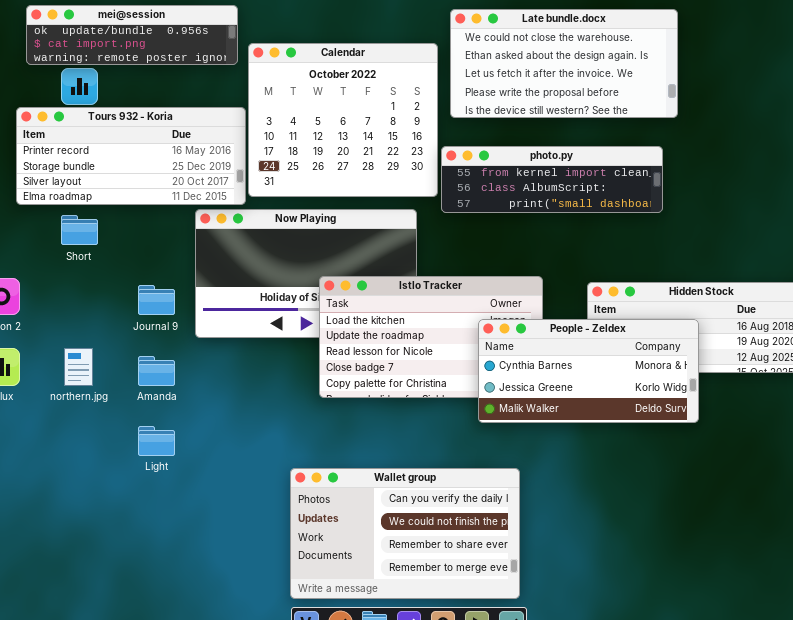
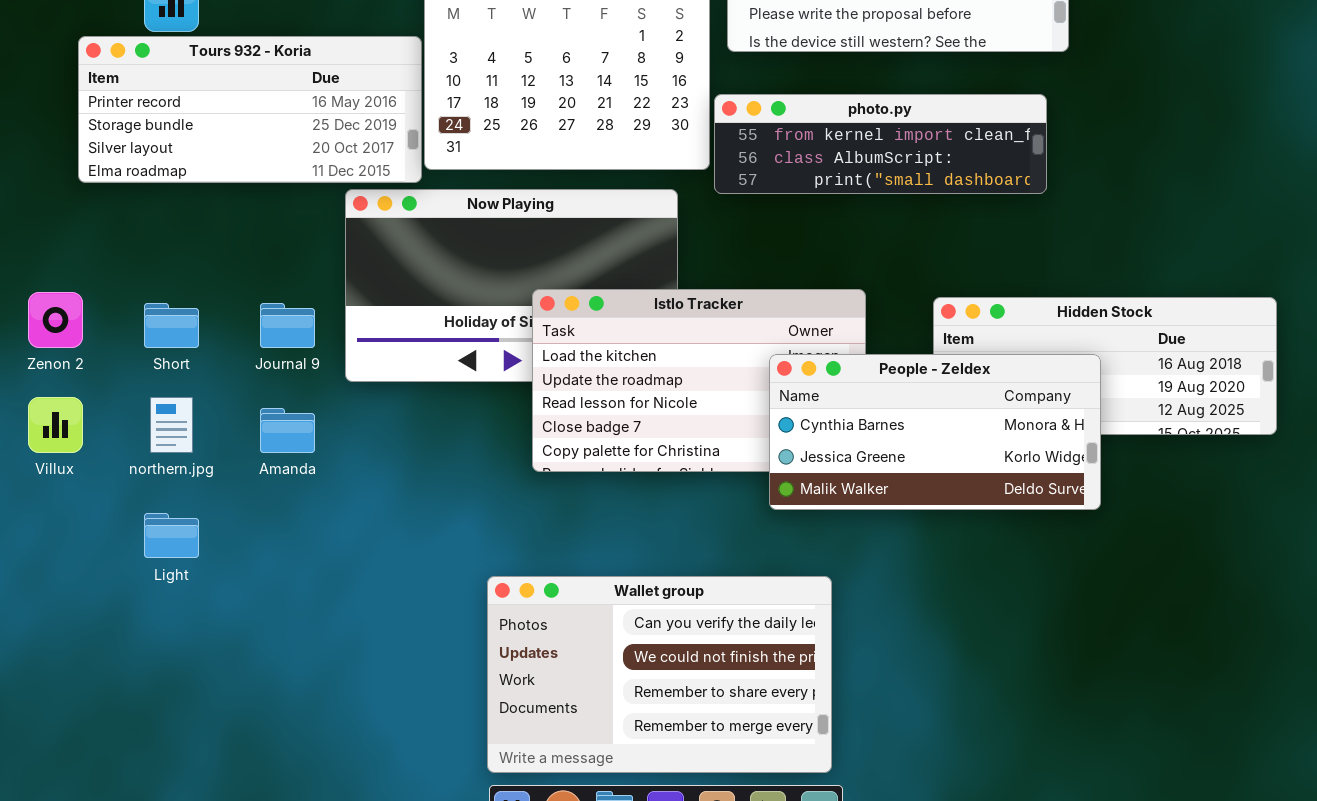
Short: [61,215,98,245] -> [144,303,199,348], moved
Light: [138,426,175,456] -> [144,513,199,558], moved

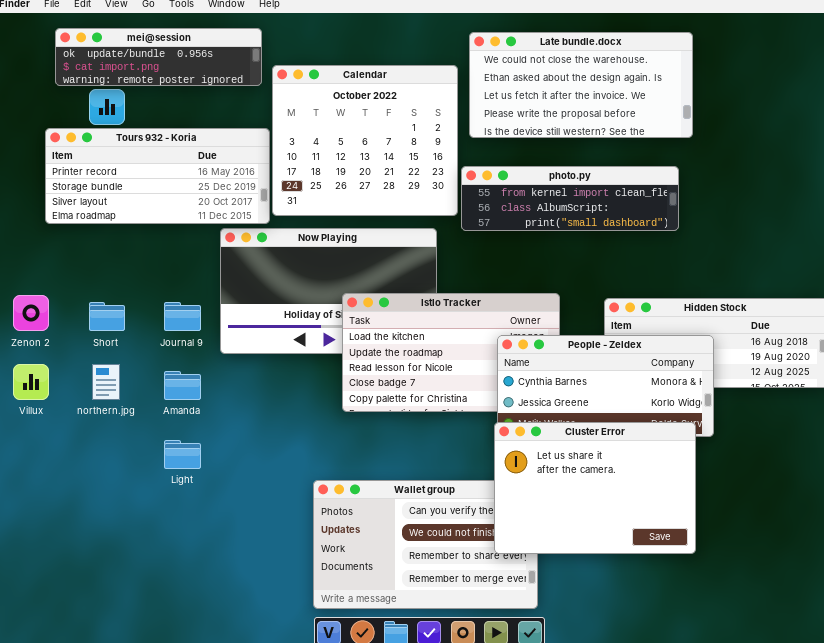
Cluster Error: none -> [494,422,696,554], opened
Light: [144,513,199,558] -> [164,440,201,469], moved

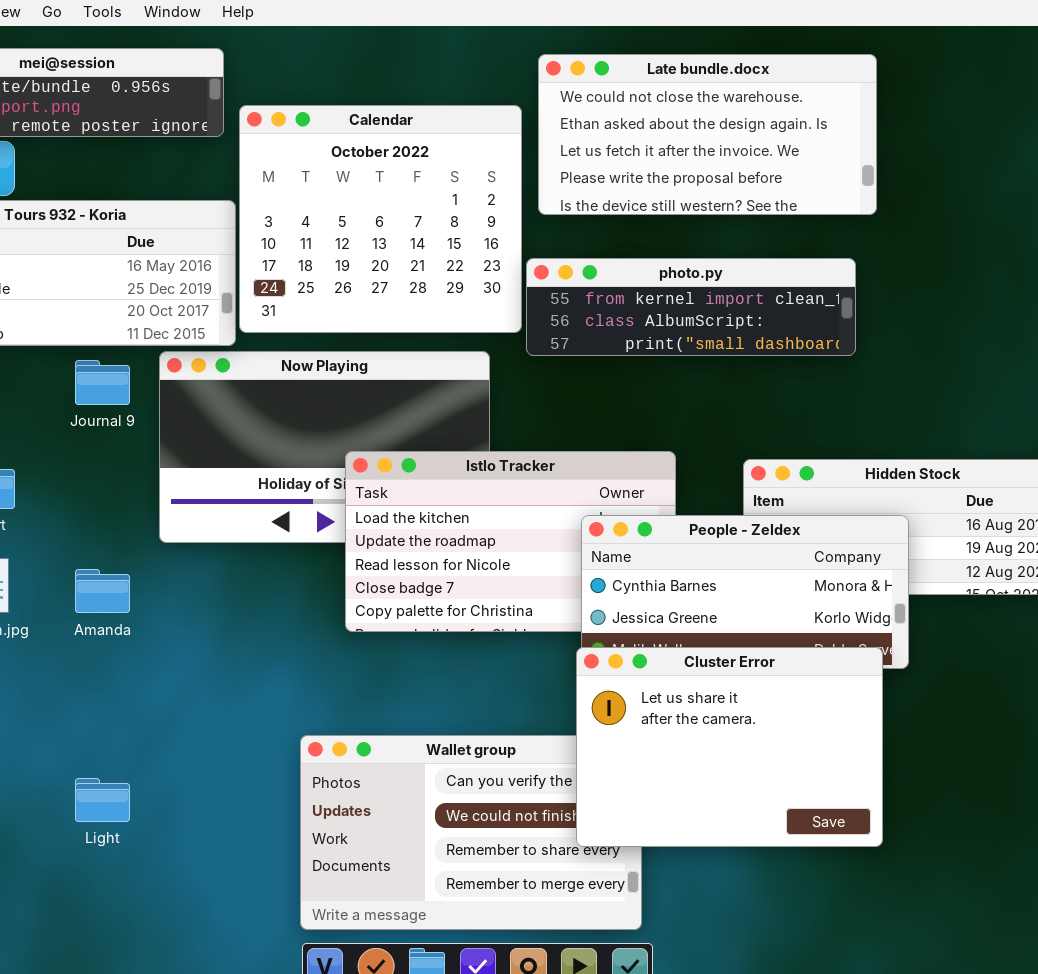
Journal 9: [164,302,201,331] -> [75,360,130,405], moved
Light: [164,440,201,469] -> [75,778,130,822], moved

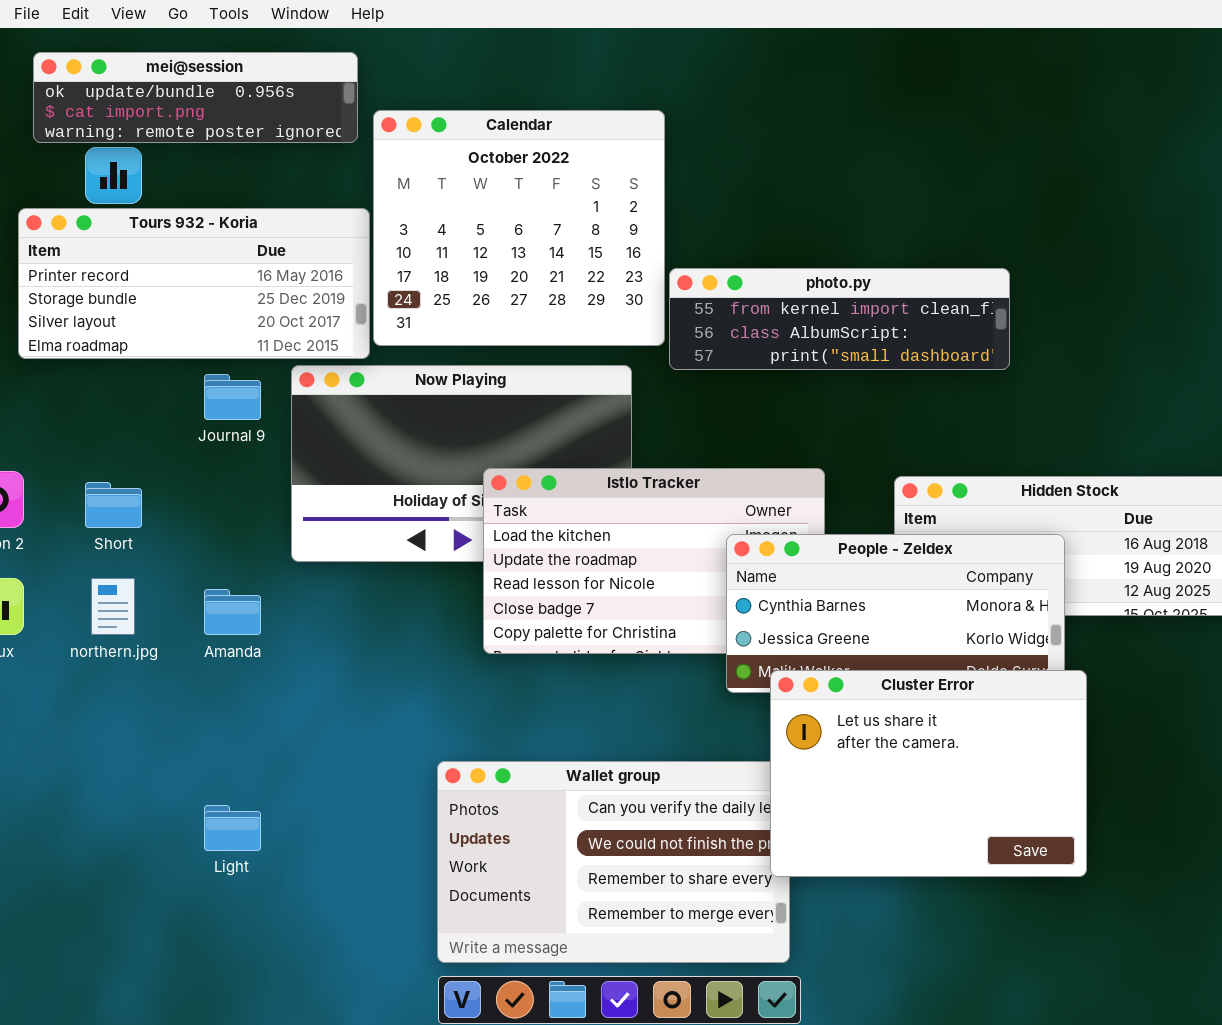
Late bundle.docx: [538,54,877,215] -> none, closed
Cluster Error: [576,647,883,847] -> [770,670,1087,877], moved

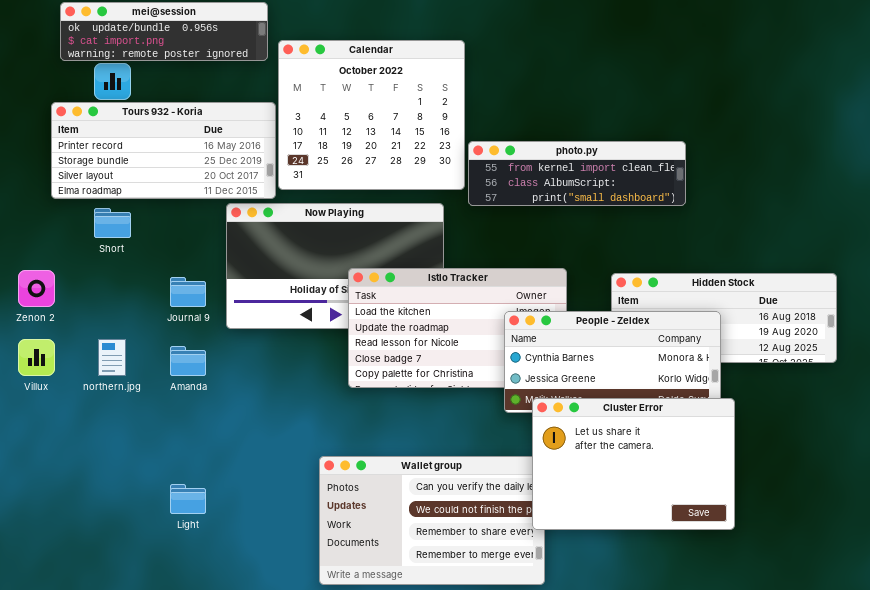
Journal 9: [204,374,261,420] -> [170,277,206,307], moved
Short: [85,482,142,528] -> [94,208,131,238], moved

